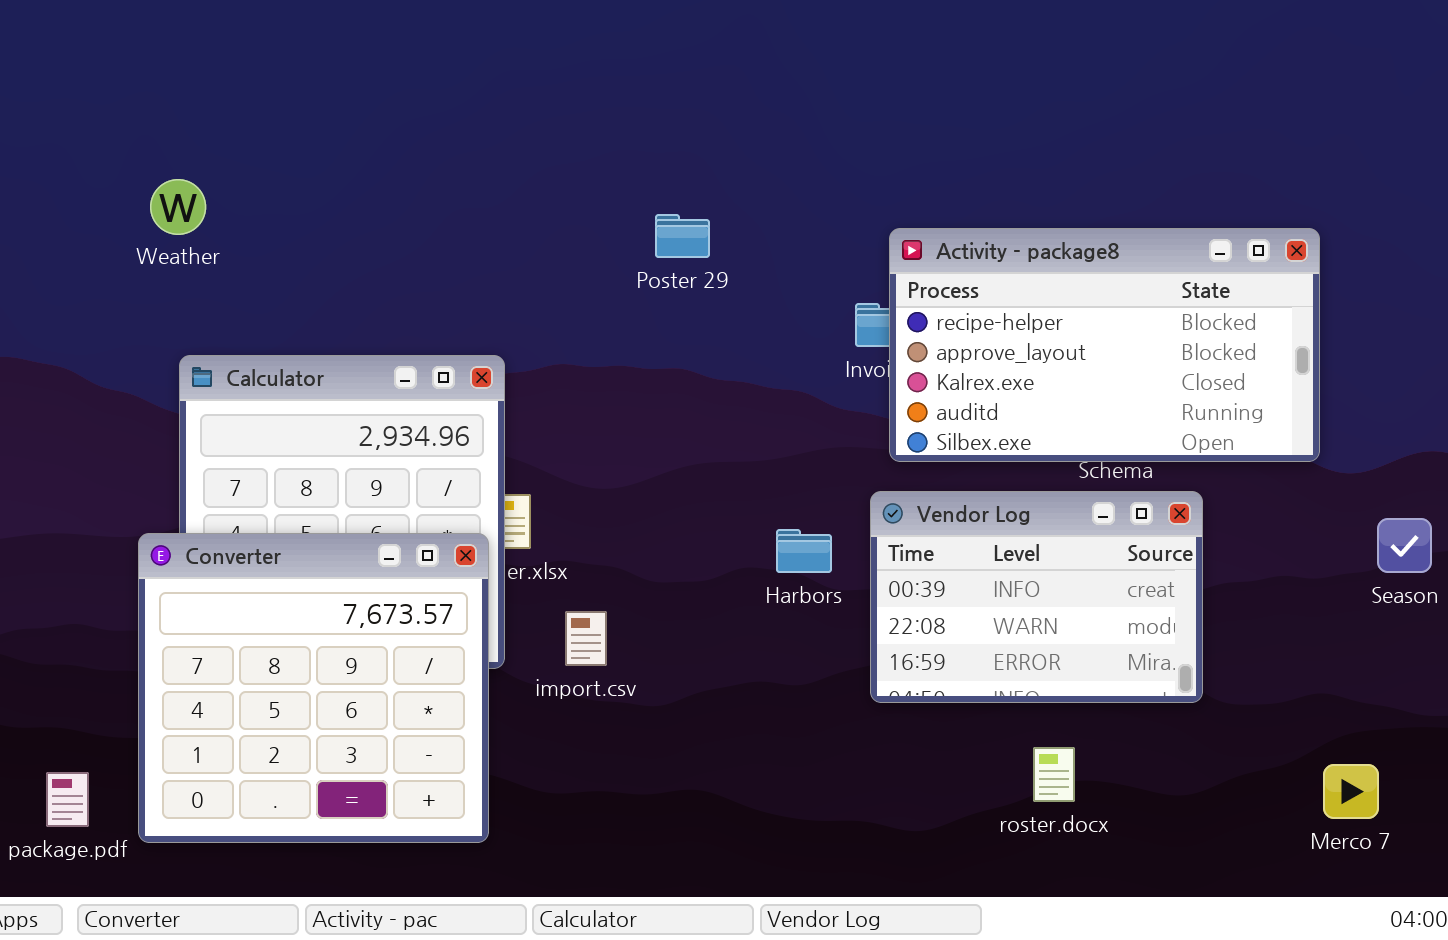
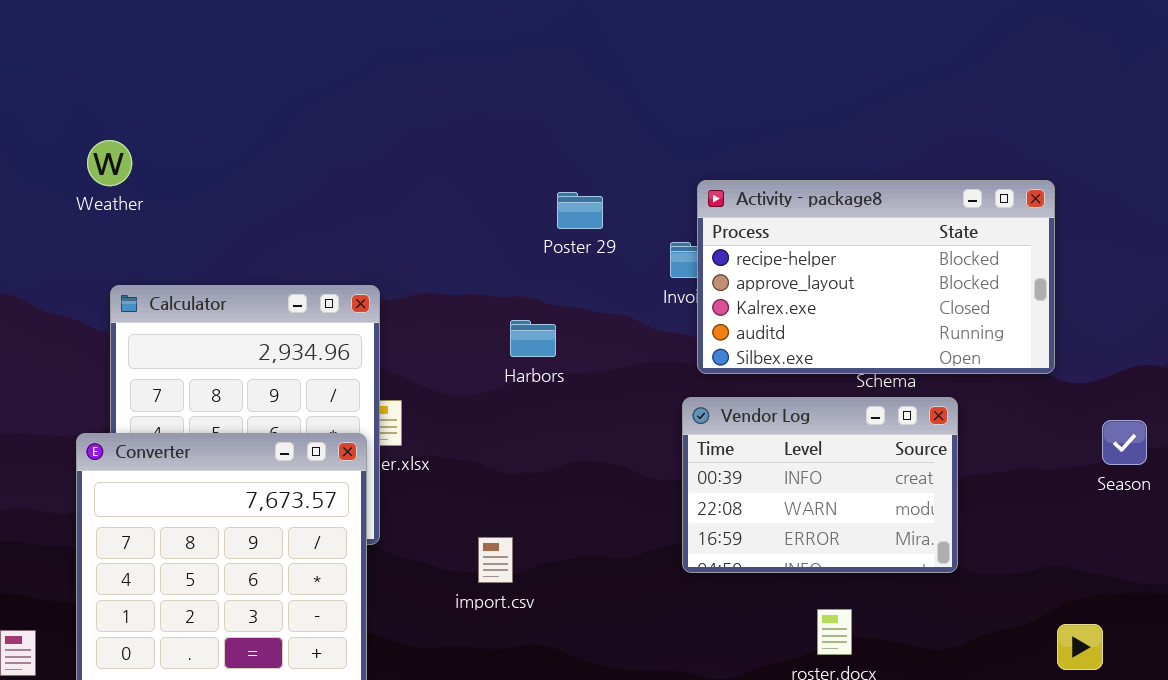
Poster 29: [655,214,710,258] -> [557,192,603,229], moved
Harbors: [776,529,832,573] -> [510,320,556,357], moved
import.csv: [565,611,607,666] -> [478,537,513,583], moved

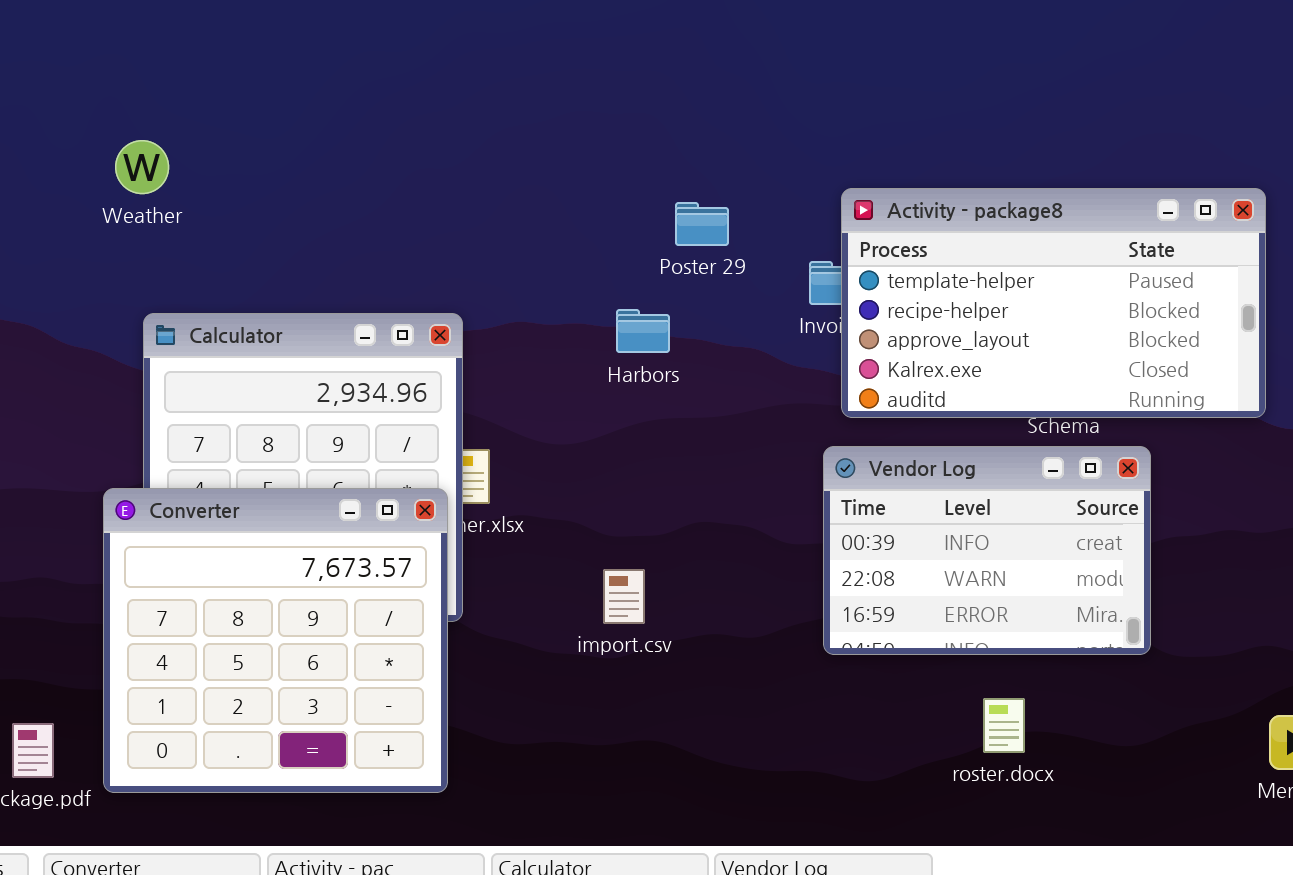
Activity - package8: [697,180,1055,374] -> [841,188,1266,418], scrolled up 1 row
Harbors: [510,320,556,357] -> [616,309,670,353], moved
import.csv: [478,537,513,583] -> [603,569,645,624], moved

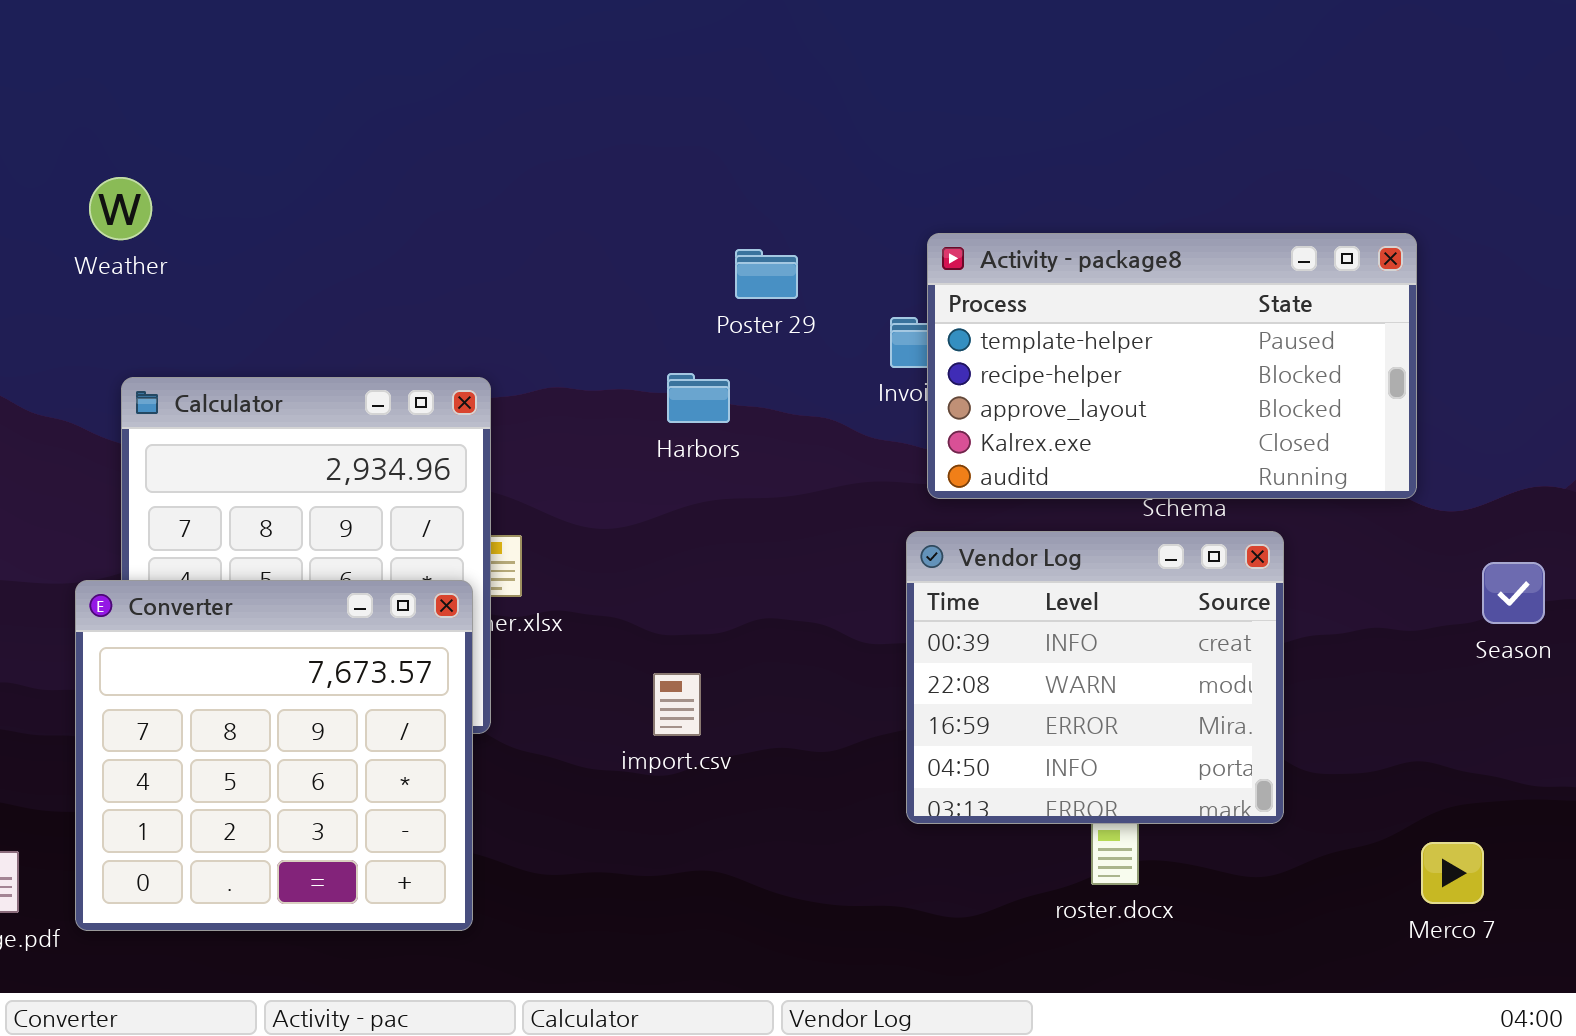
Vendor Log: [823,446,1151,655] -> [906,531,1284,824], resized

